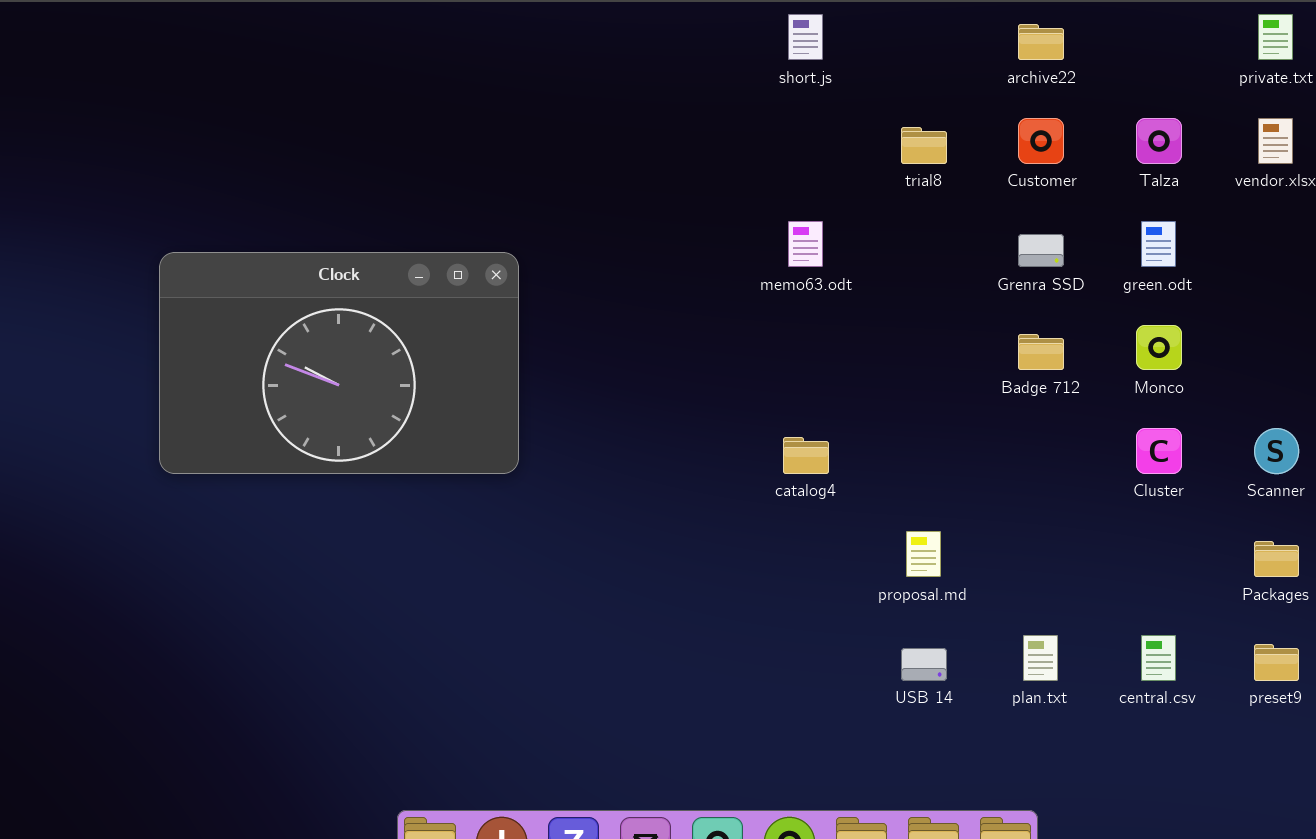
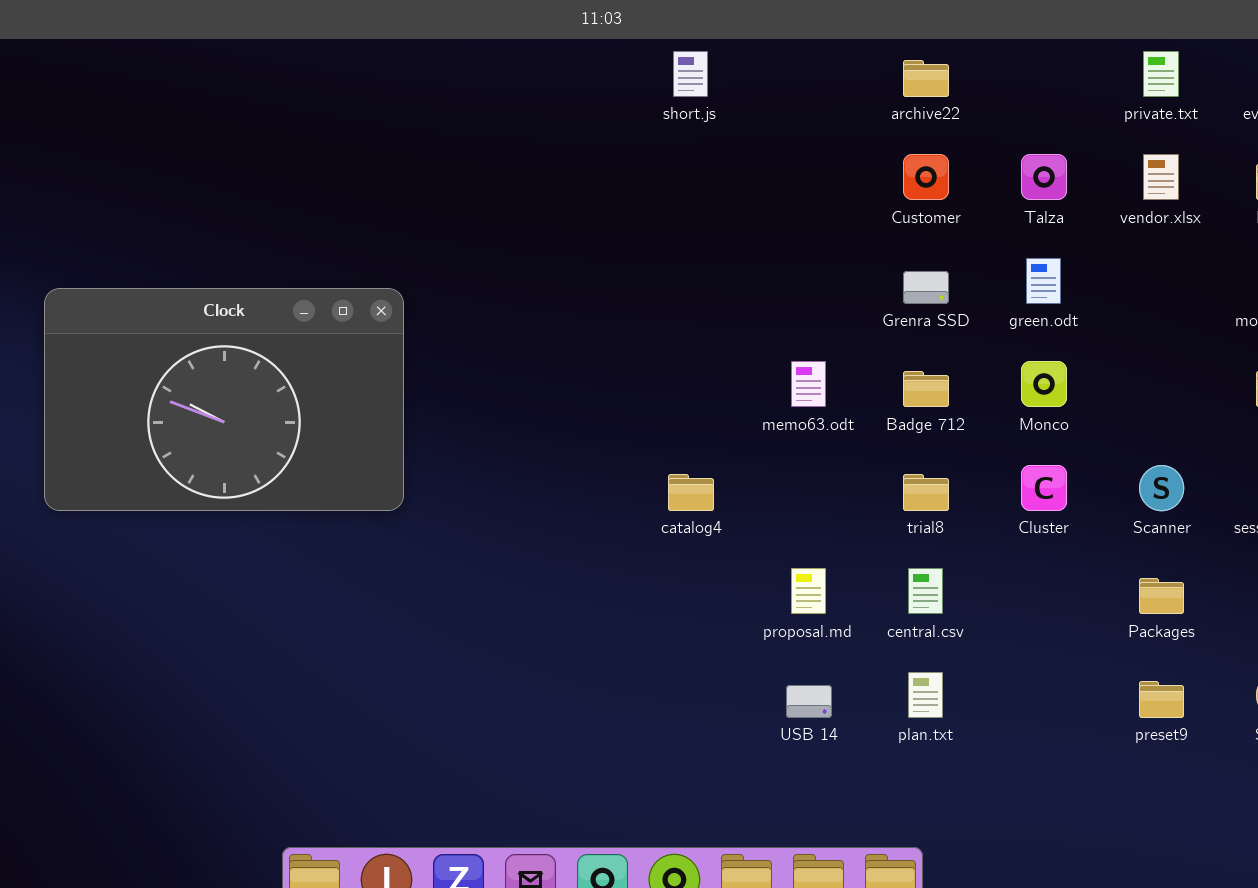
trial8: [901,127,947,164] -> [903,474,949,511], moved
memo63.odt: [788,221,823,267] -> [791,361,826,407], moved
central.csv: [1141,635,1176,681] -> [908,568,943,614], moved

